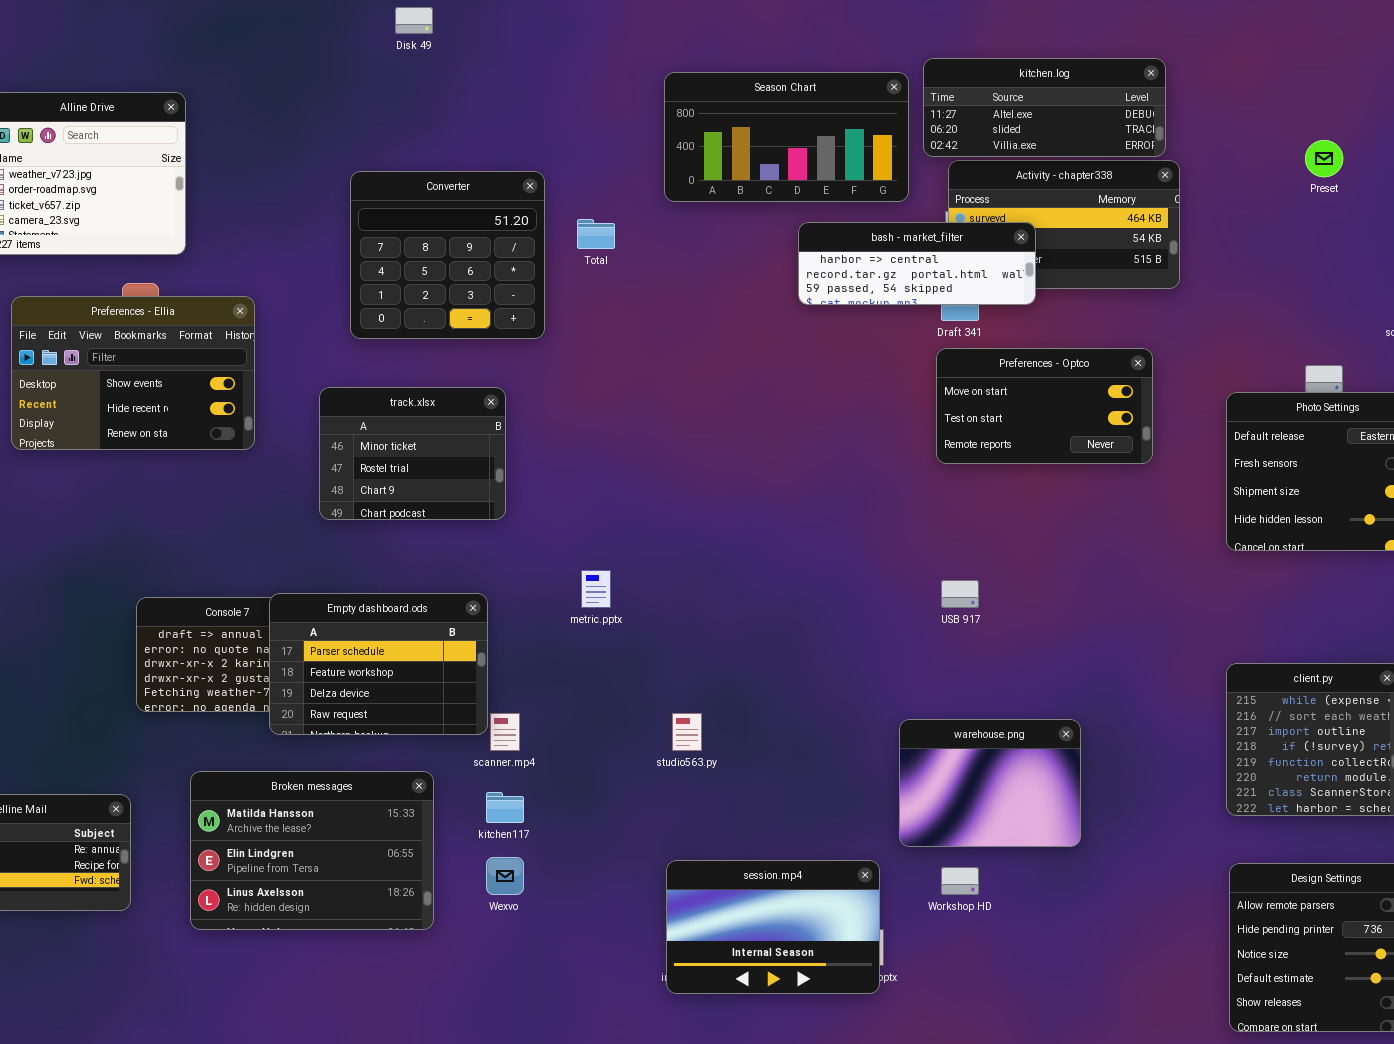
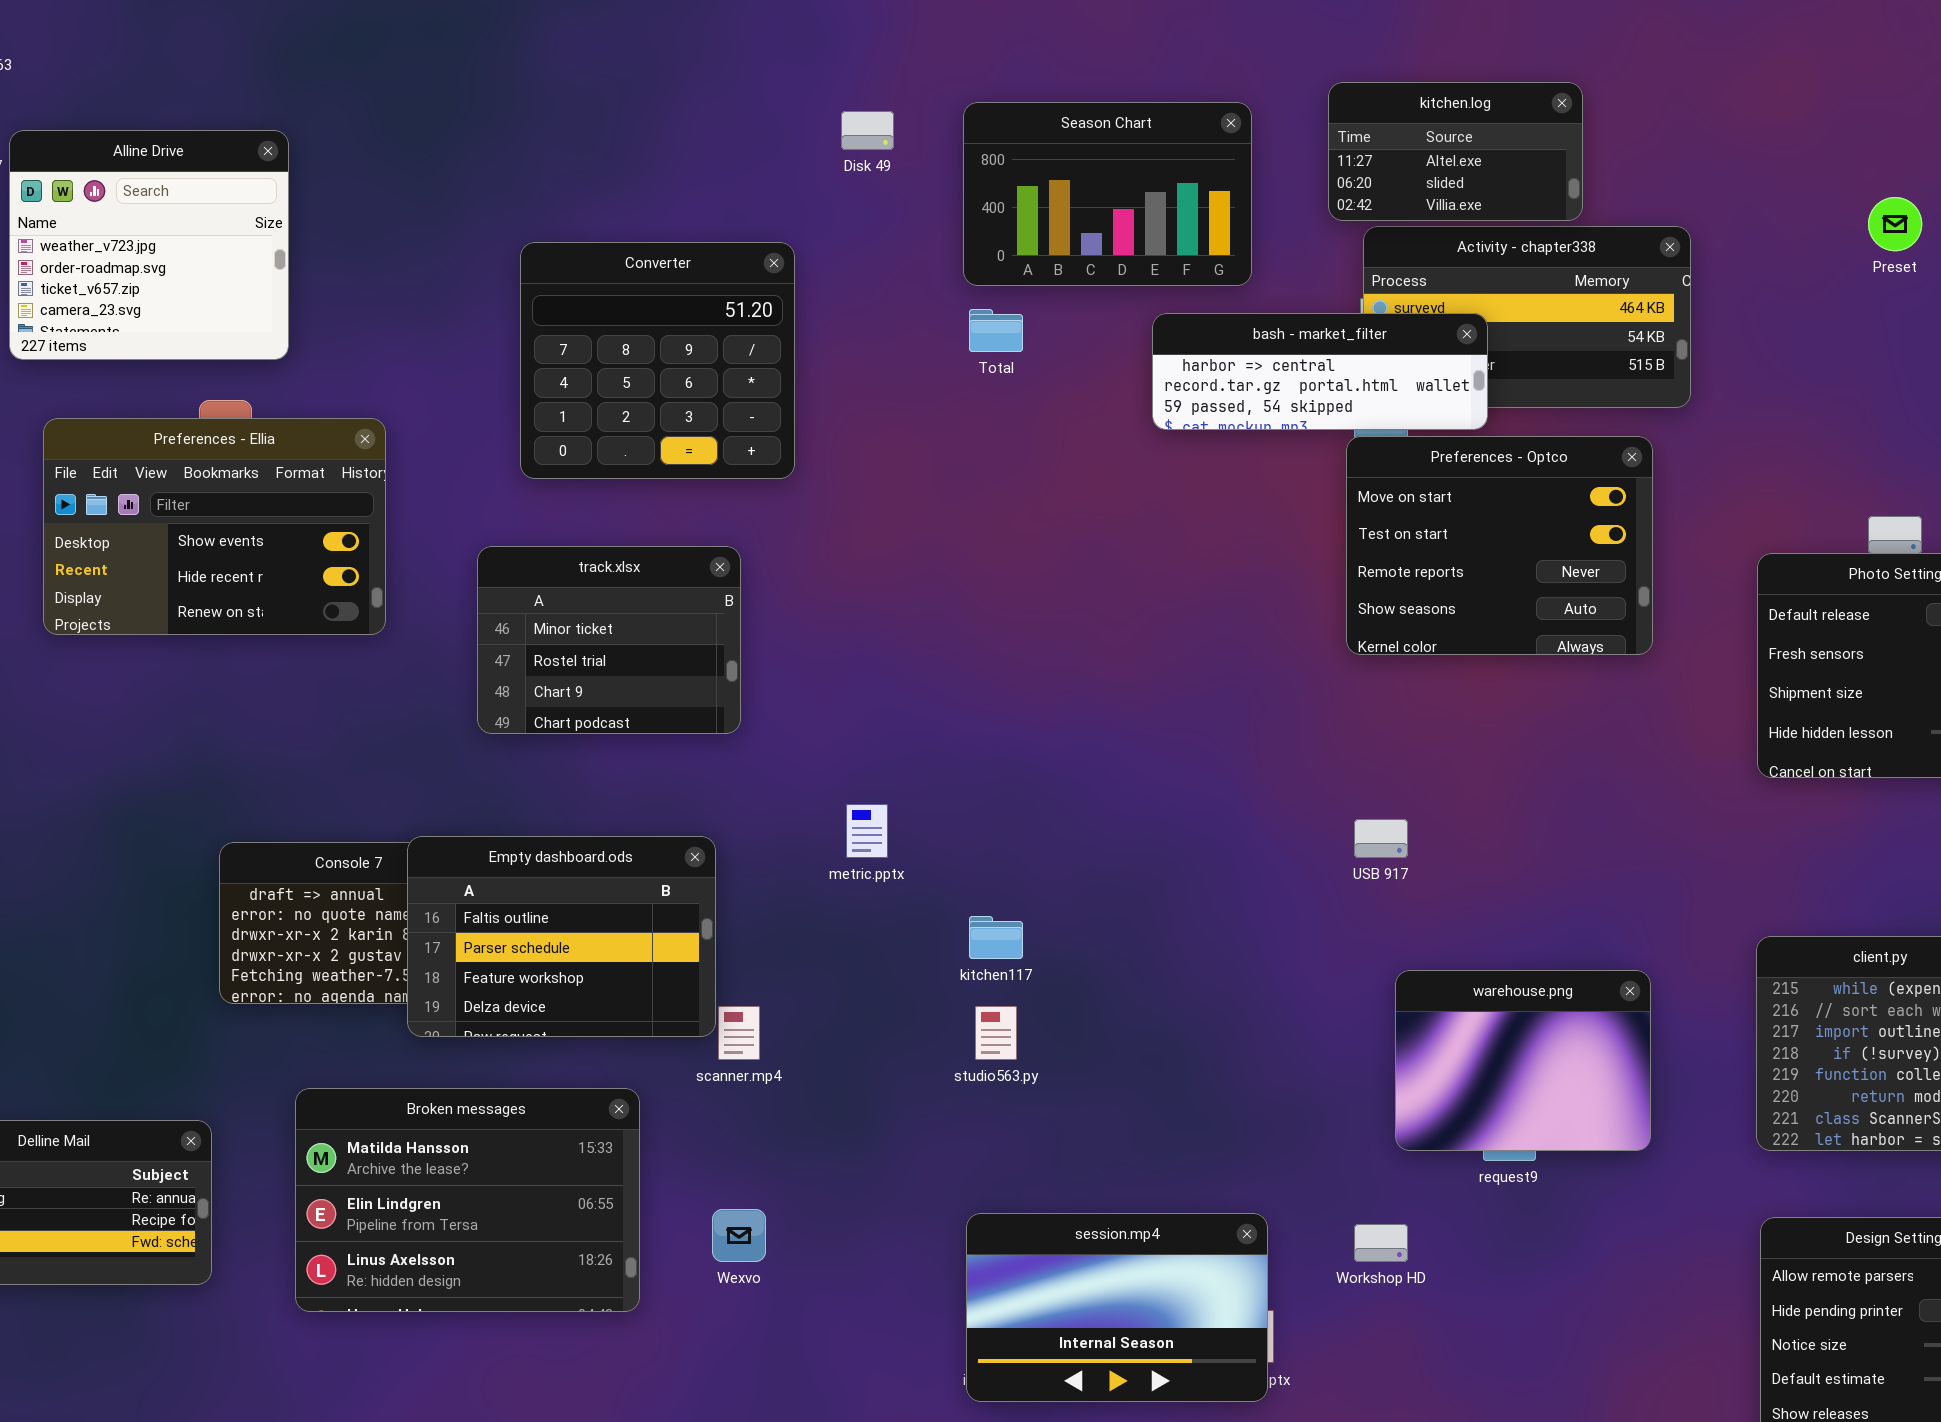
Disk 49: [395,7,433,34] -> [841,111,894,150], moved
kitchen.log: [923,58,1166,157] -> [1328,82,1583,221], resized
Season Chart: [664,72,909,202] -> [963,102,1252,286], resized
Total: [577,219,615,249] -> [969,309,1023,352], moved
Preferences - Optco: [936,348,1153,464] -> [1346,436,1653,655], resized
Empty dashboard.ods: [269,593,488,735] -> [407,836,716,1037], scrolled up 1 row
warehouse.png: [899,719,1081,847] -> [1395,970,1651,1151], moved
kitchen117: [486,792,524,823] -> [969,916,1023,959], moved

